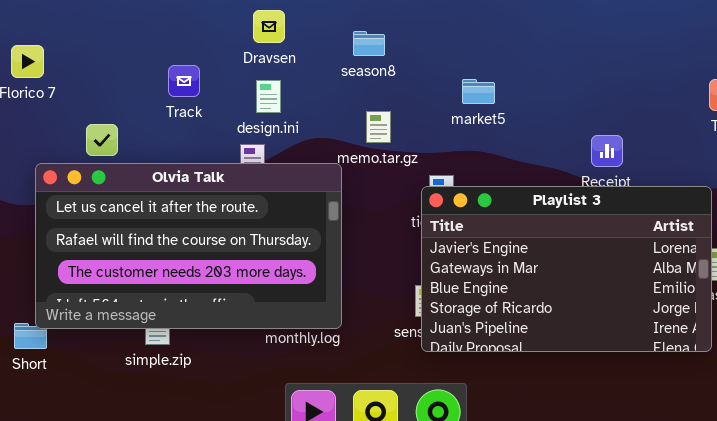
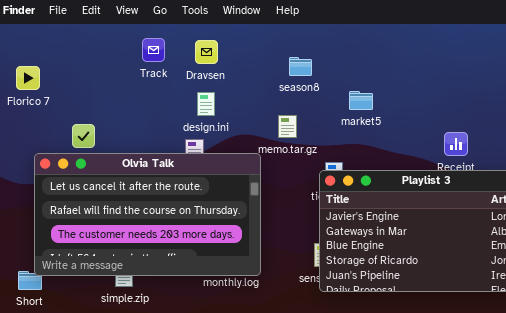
season8: [353,31,385,56] -> [289,57,312,76], moved
Track: [168,65,200,97] -> [142,38,165,62], moved

